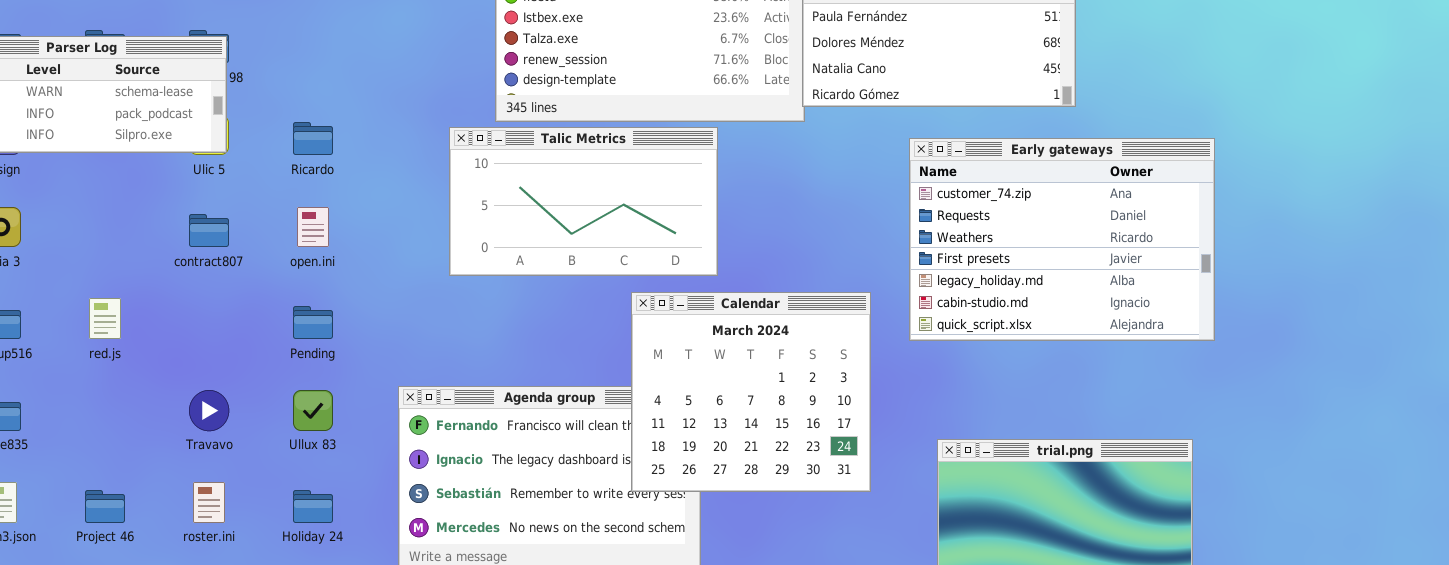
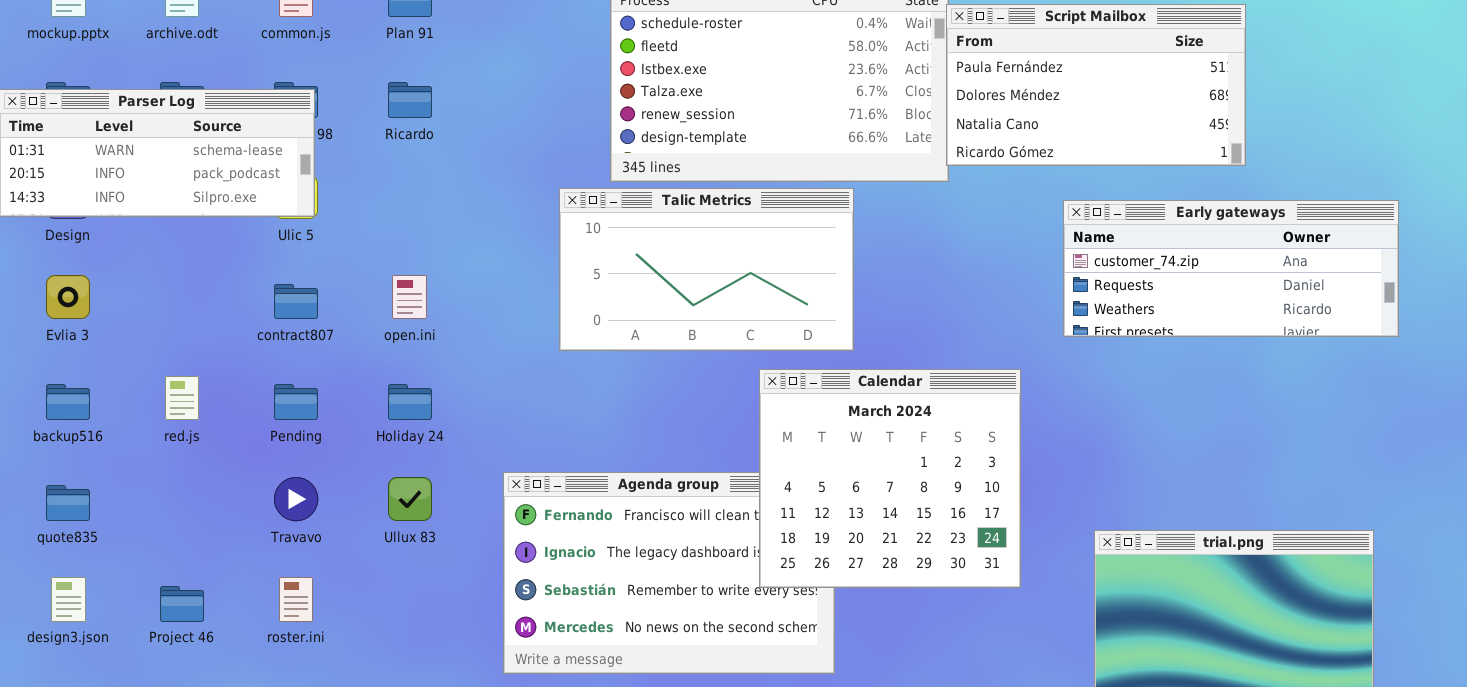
Ricardo: [293,122,333,155] -> [388,82,432,118], moved
Early gateways: [909,138,1215,341] -> [1063,200,1399,337], resized
Pending: [293,306,333,339] -> [274,384,318,420], moved
Holiday 24: [293,490,333,523] -> [388,384,432,420], moved

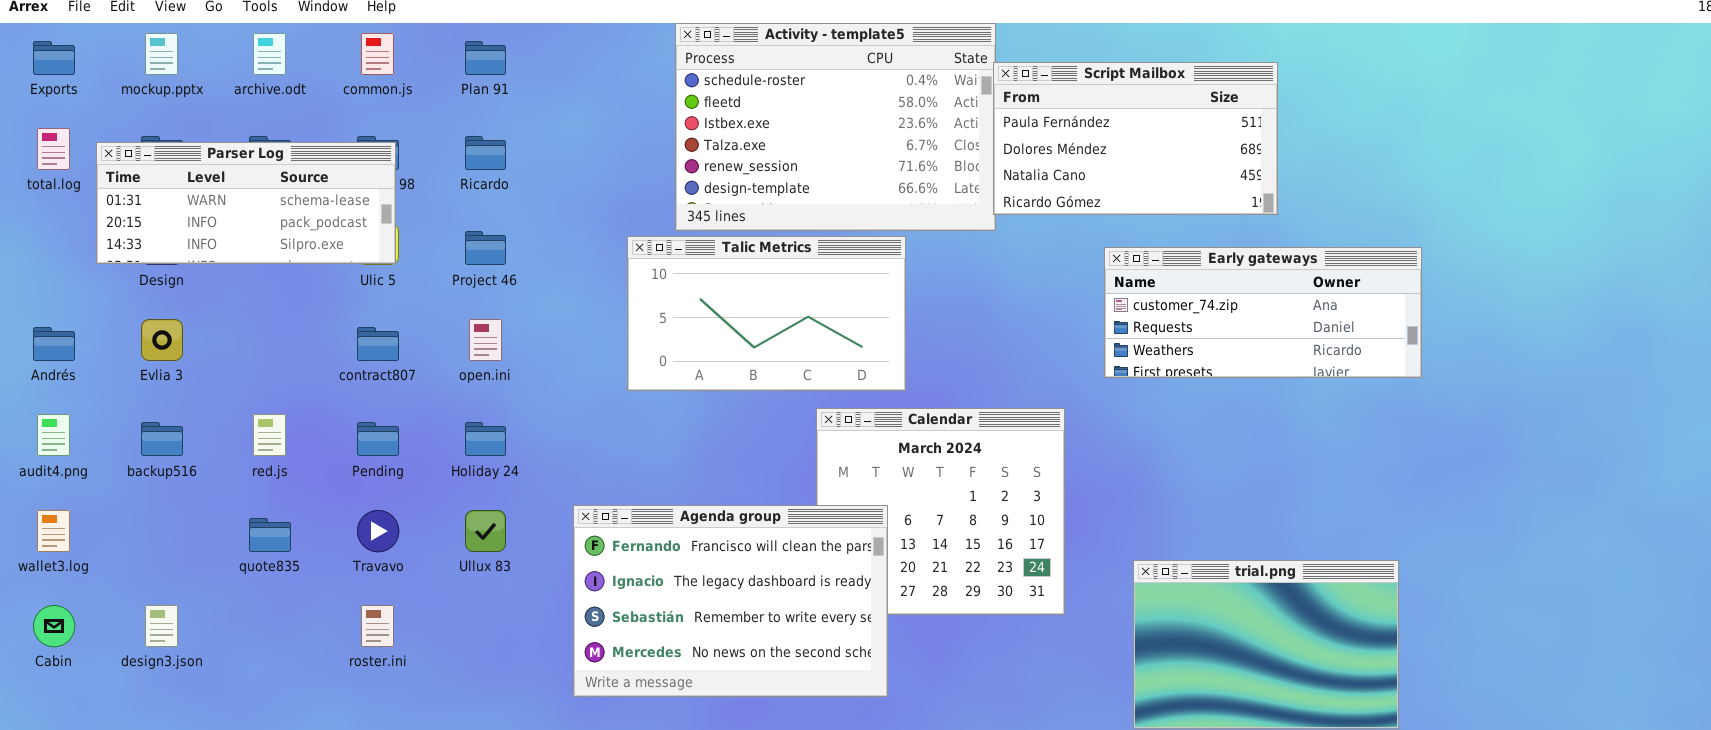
Agenda group: [503,472,835,674] -> [573,505,888,697], raised
quote835: [46,485,90,521] -> [249,518,291,552], moved
Project 46: [160,586,204,622] -> [465,231,506,265], moved

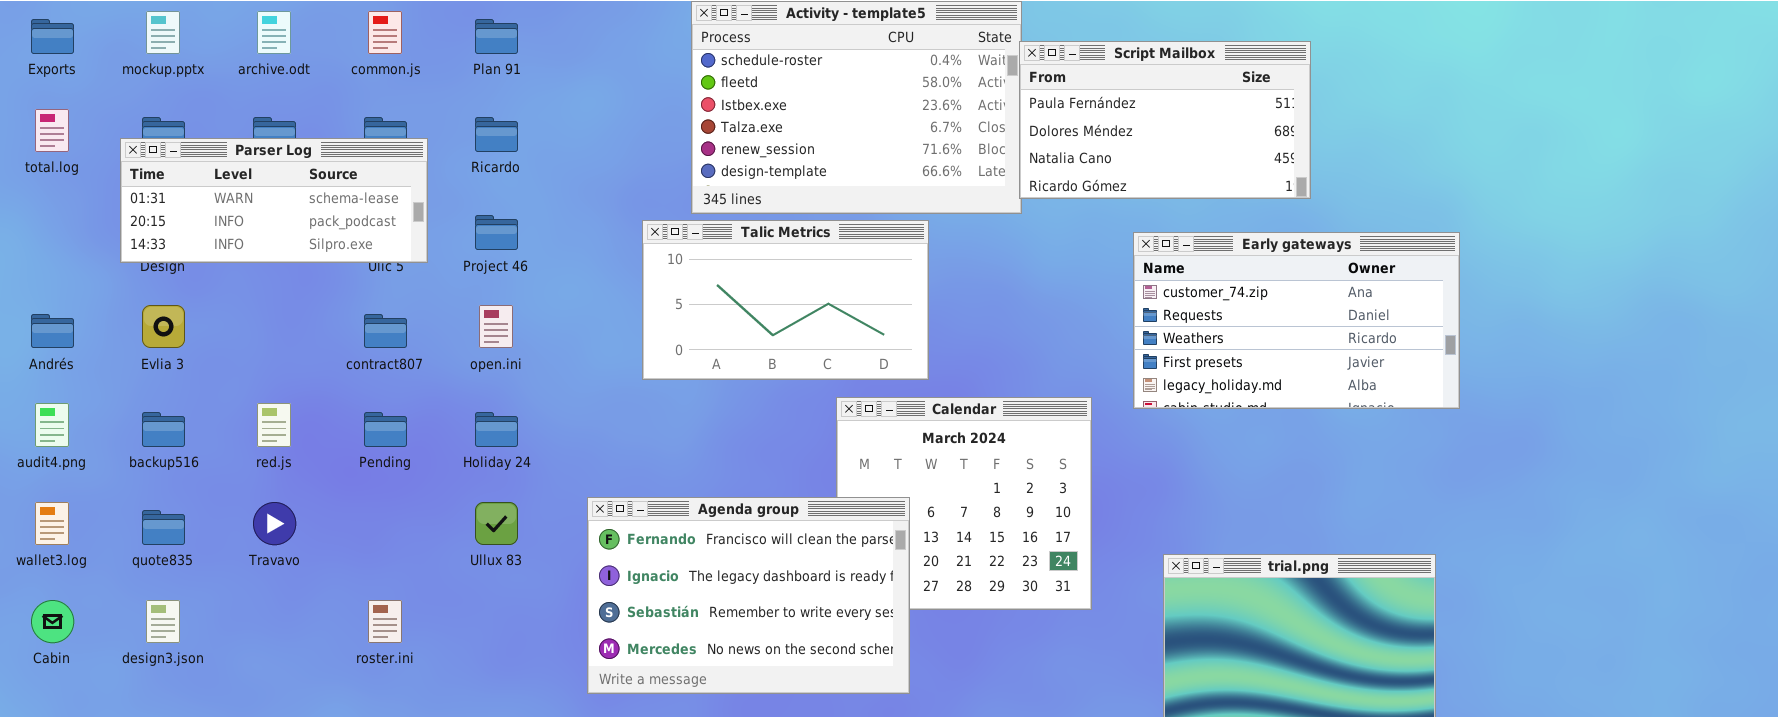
Parser Log: [96,142,396,264] -> [120,138,428,263], moved
Early gateways: [1104,247,1422,378] -> [1133,232,1460,409], resized
Travavo: [357,510,399,552] -> [253,502,296,545], moved
quote835: [249,518,291,552] -> [142,510,185,545], moved

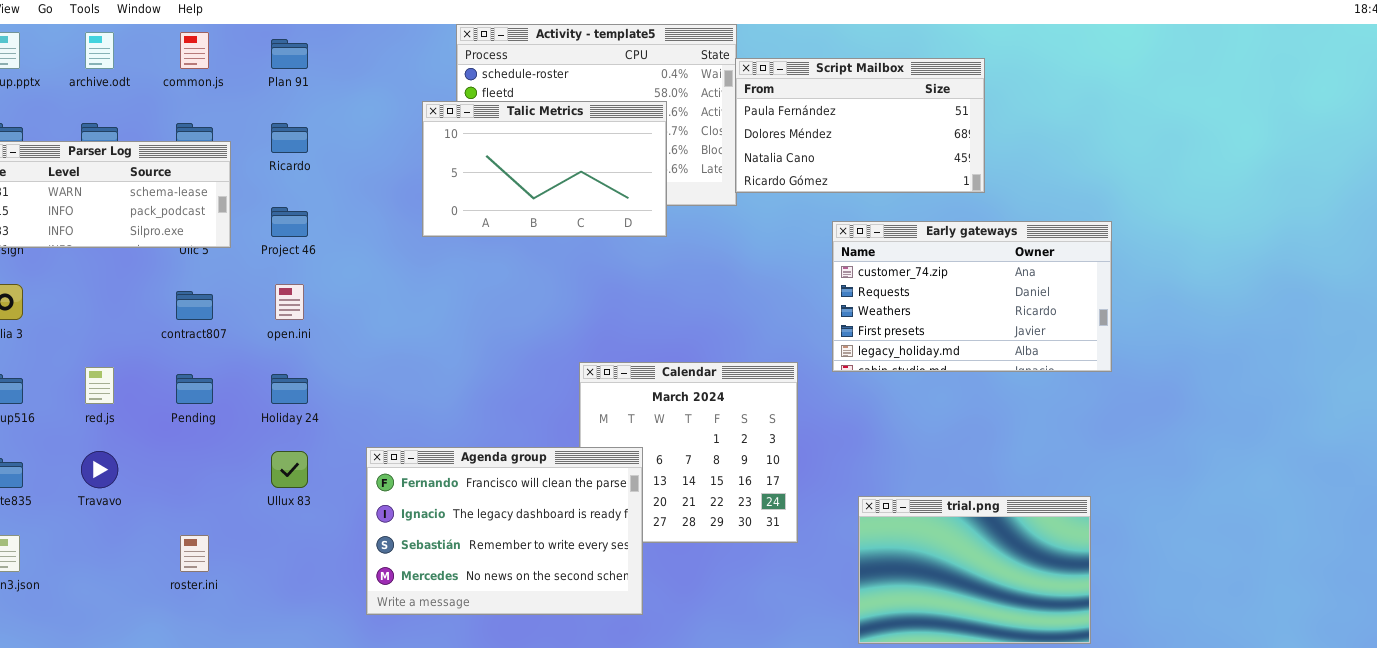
Talic Metrics: [642,220,929,380] -> [422,101,667,237], moved

